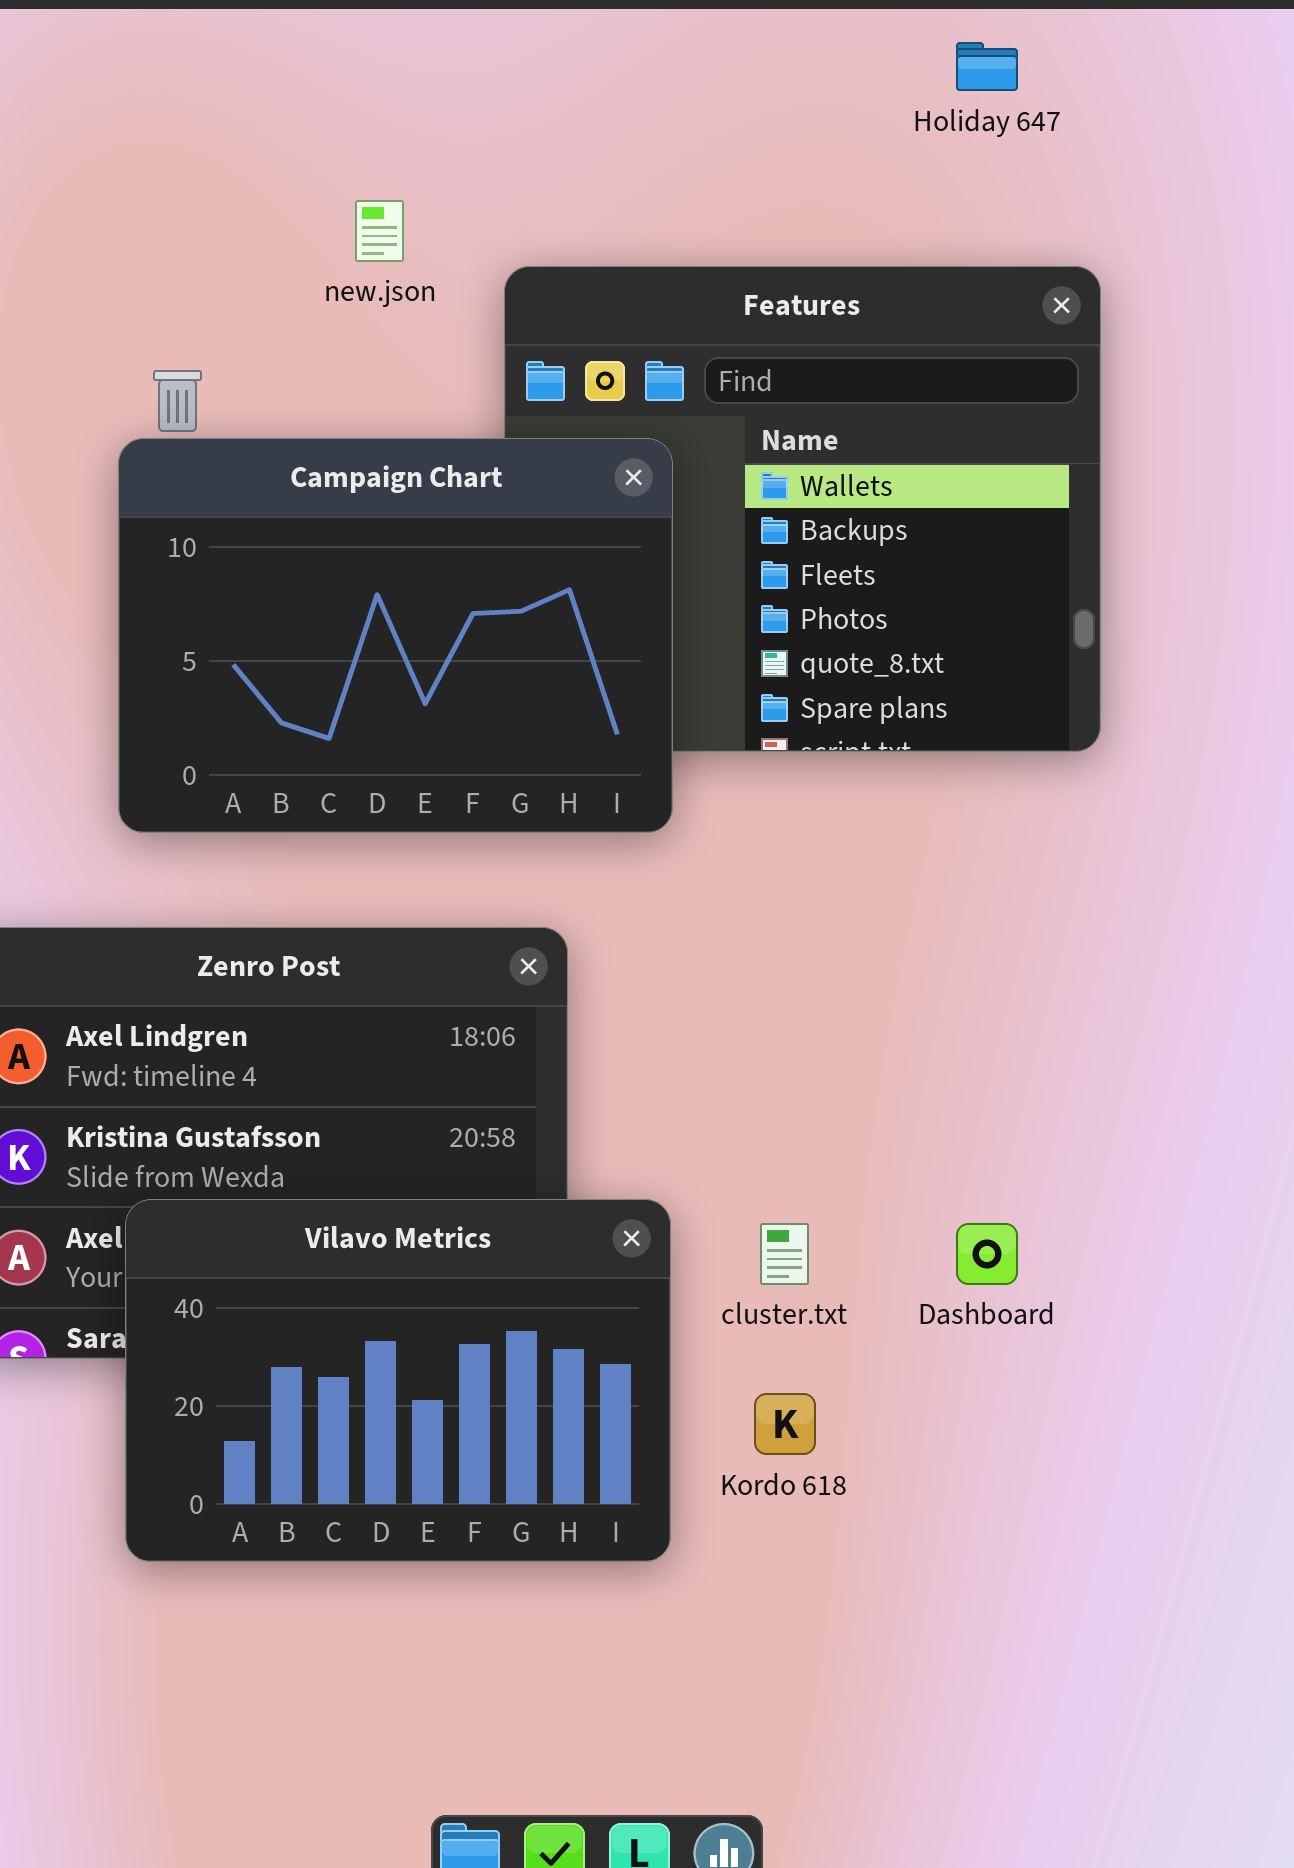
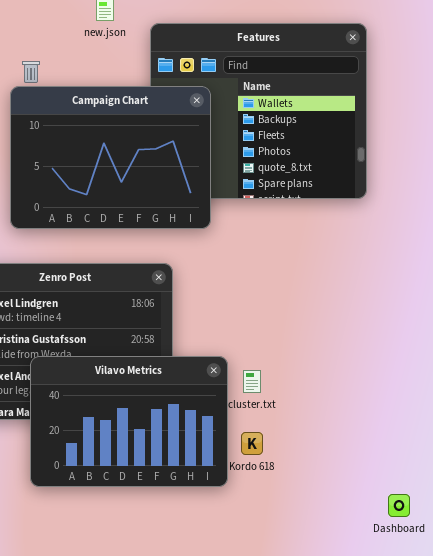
Vilavo Metrics: [125,1199,671,1562] -> [30,356,228,487], moved
Dashboard: [956,1223,1018,1285] -> [388,494,410,517], moved

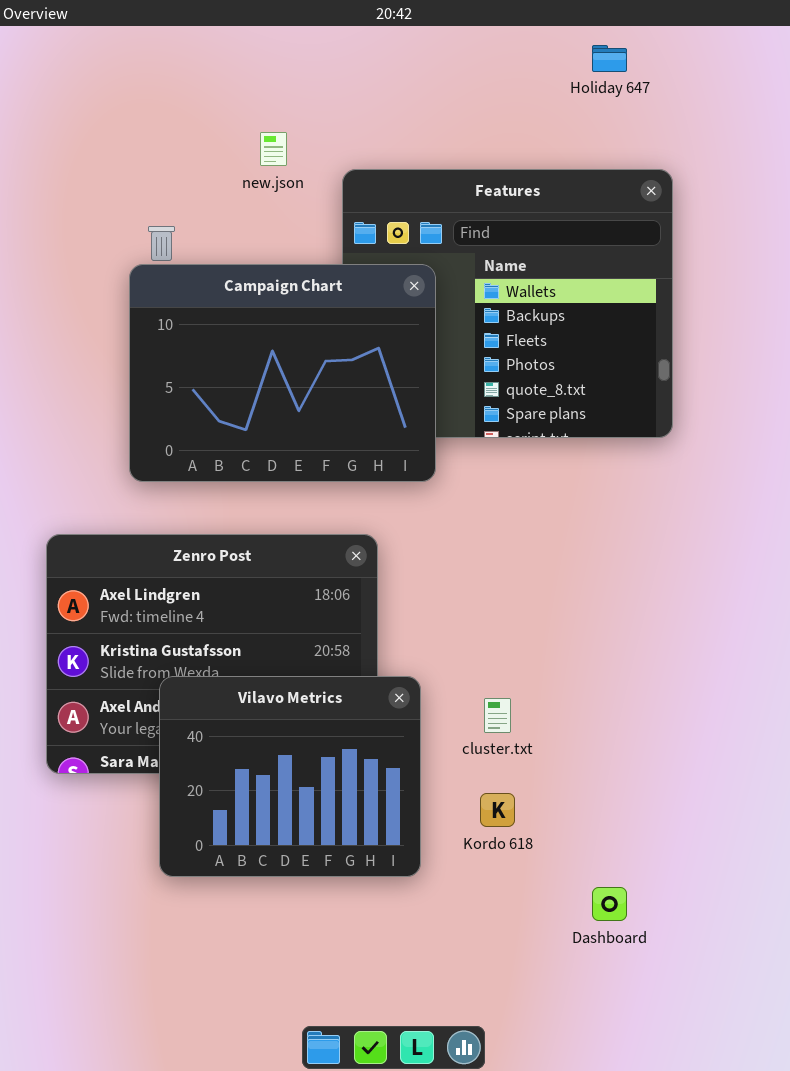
Vilavo Metrics: [30,356,228,487] -> [159,676,421,877], resized
Dashboard: [388,494,410,517] -> [592,887,627,921], moved

